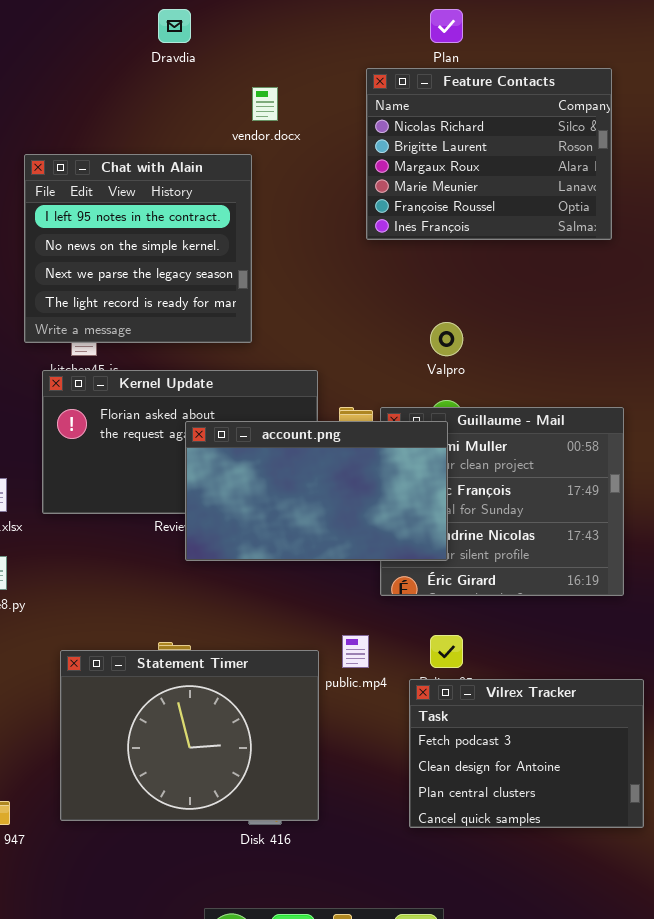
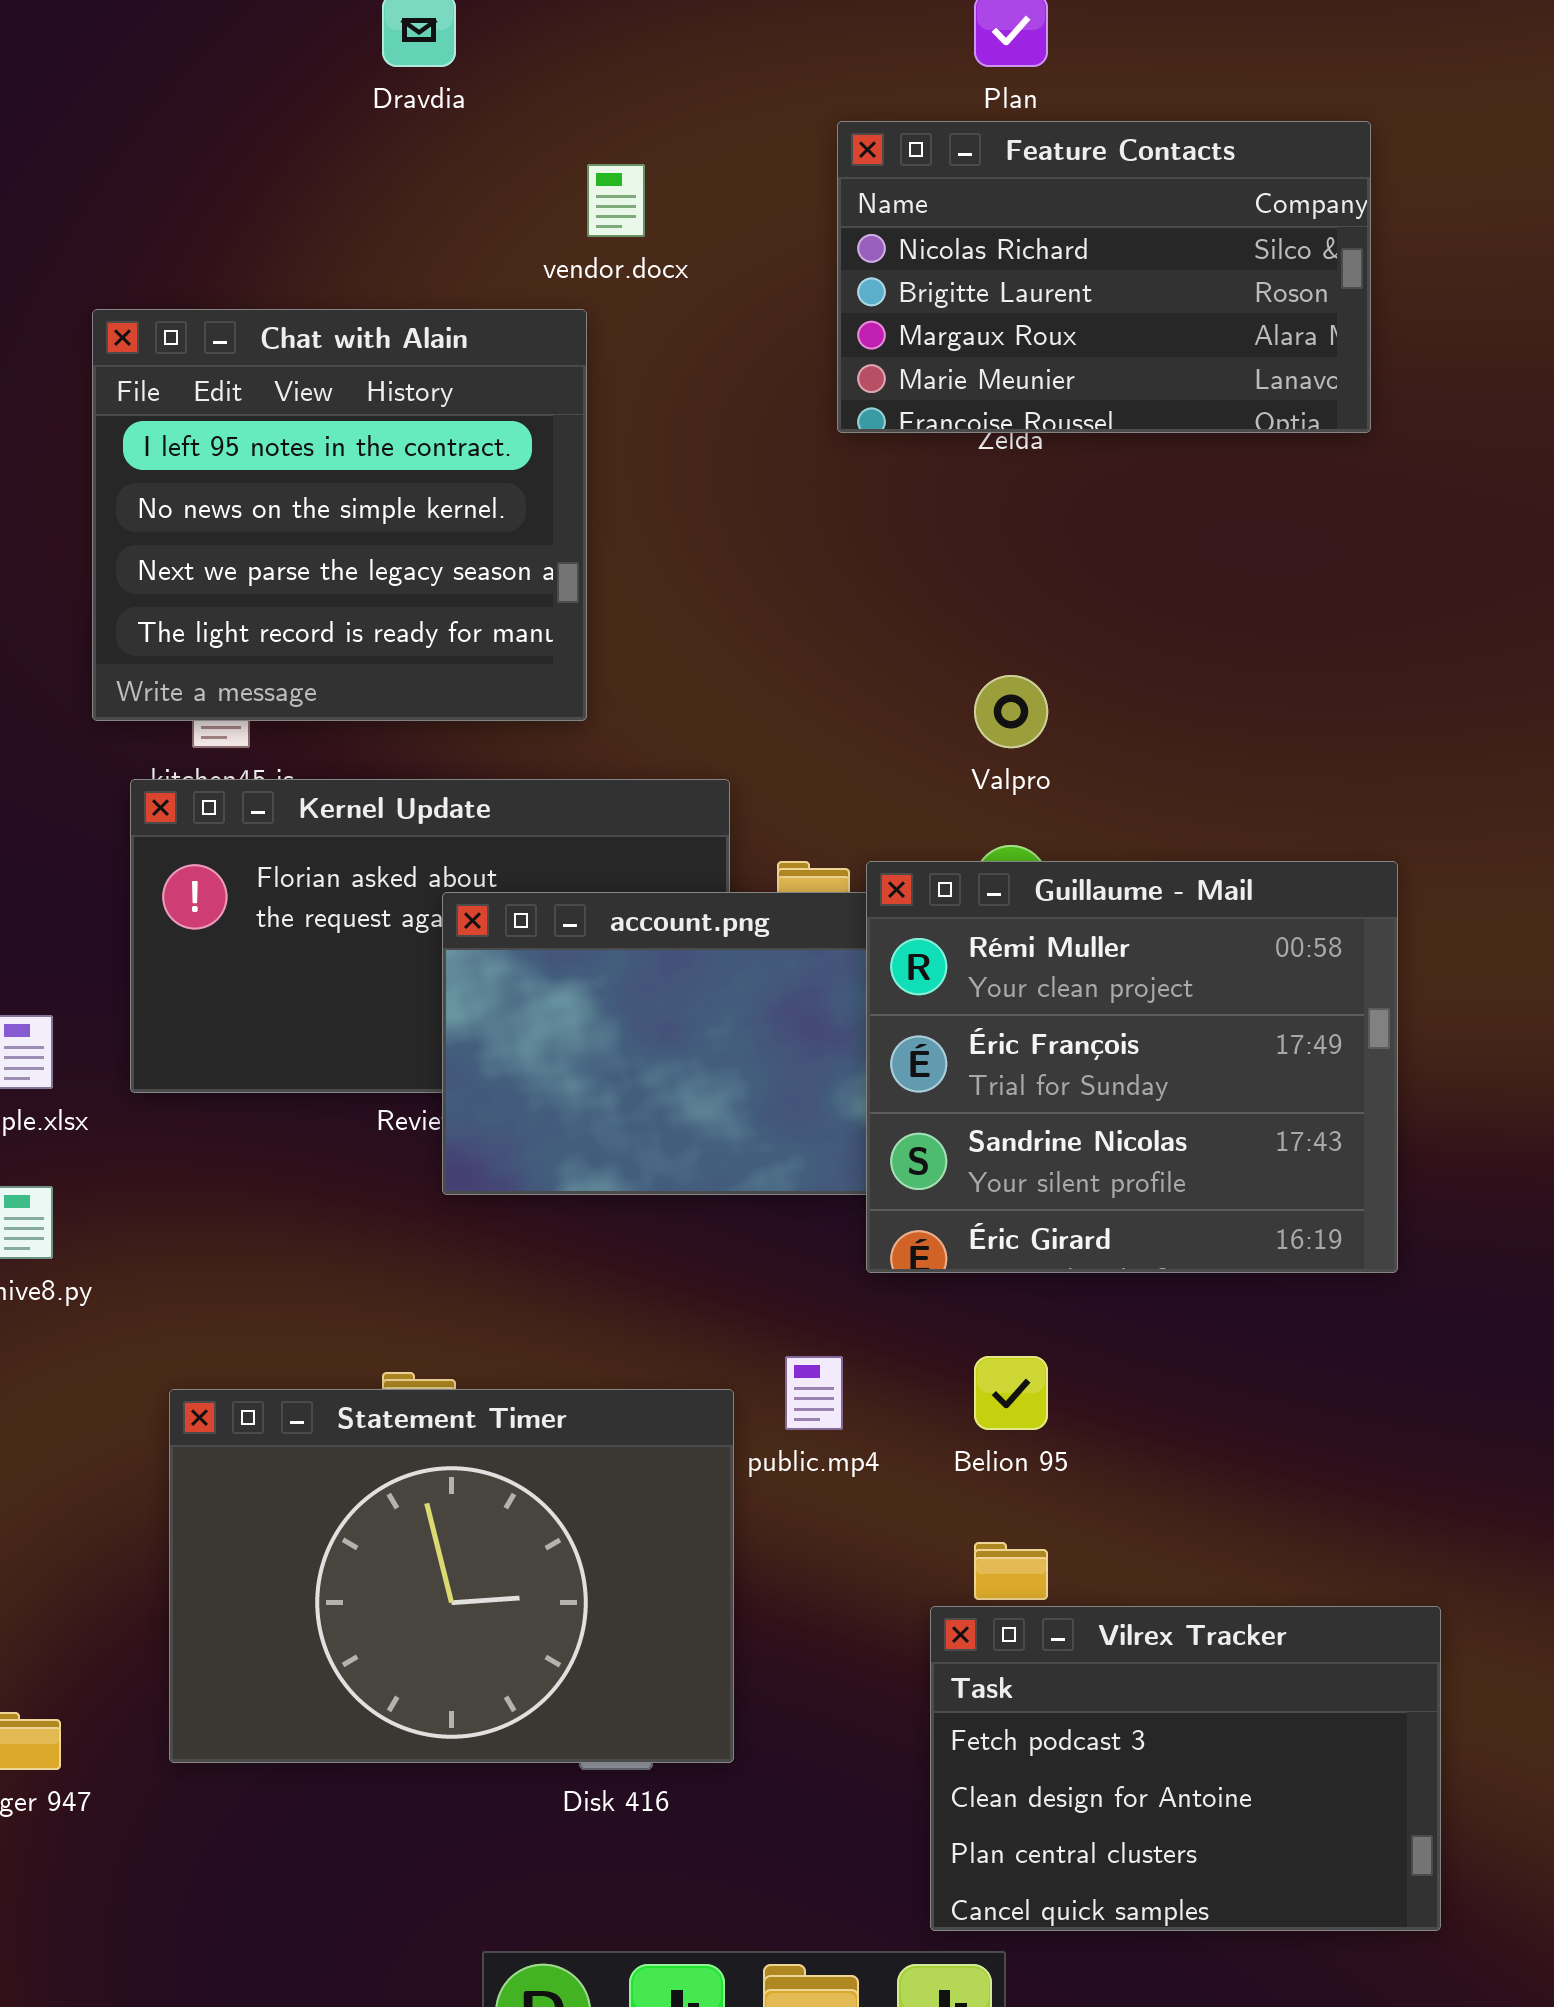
Feature Contacts: [366,68,612,240] -> [837,121,1371,433], resized
Guillaume - Mail: [380,407,624,596] -> [866,861,1398,1273], raised
Vilrex Tracker: [409,679,644,828] -> [930,1606,1441,1931], moved

